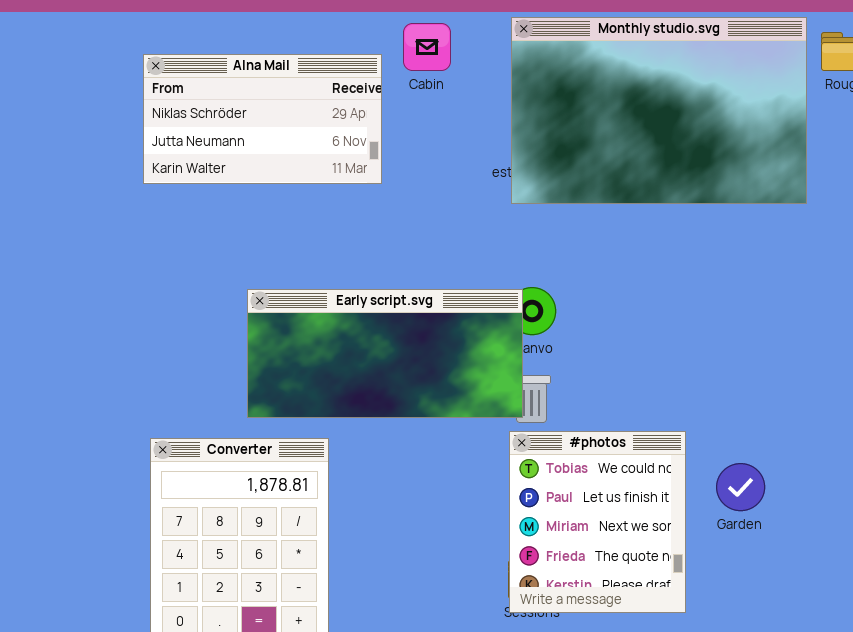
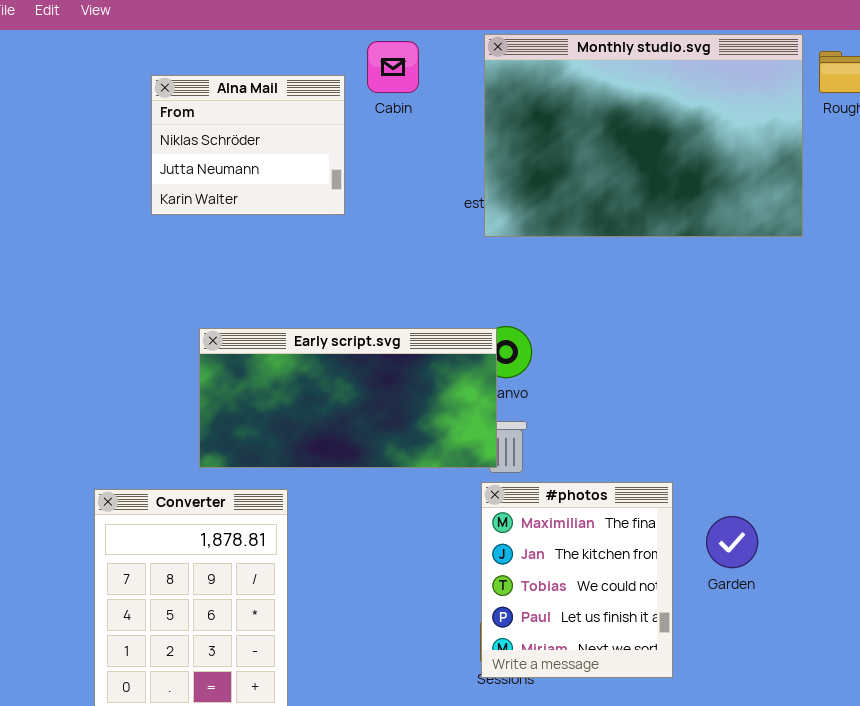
Alna Mail: [143,54,382,184] -> [151,75,345,215], resized
#photos: [509,431,686,613] -> [481,482,673,678], scrolled up 2 rows

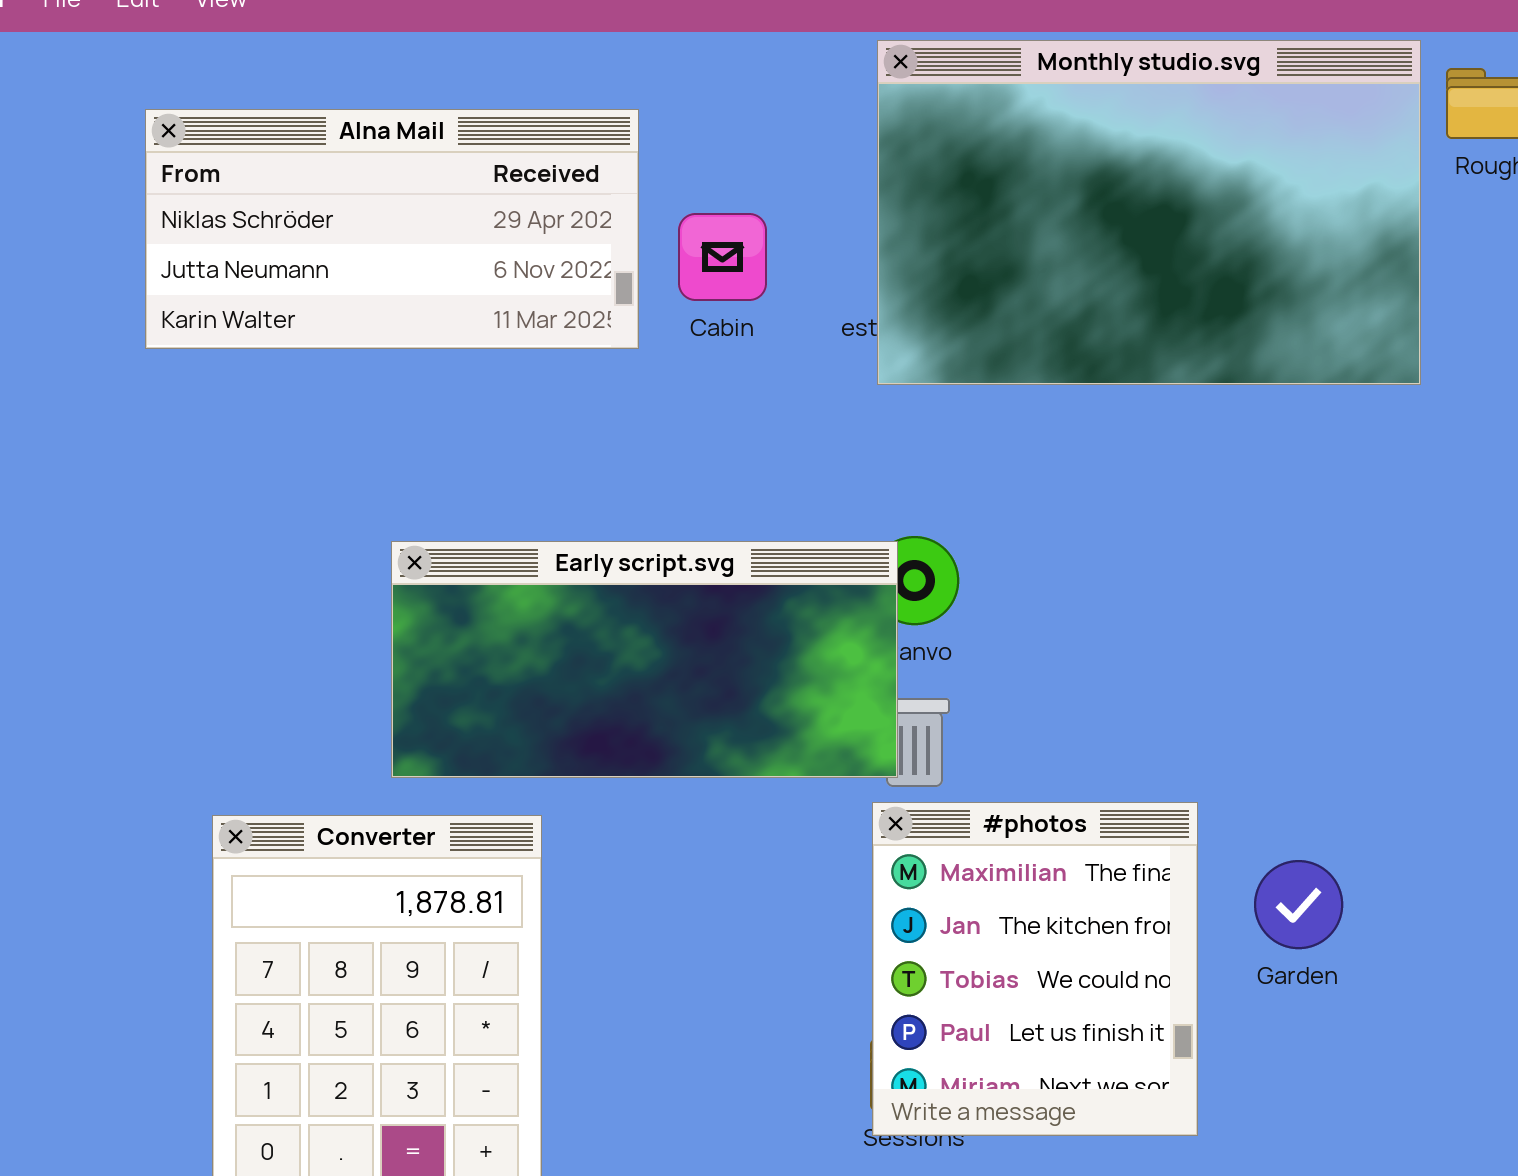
Cabin: [367,41,419,93] -> [678,213,767,301], moved
Alna Mail: [151,75,345,215] -> [145,109,639,349], resized

